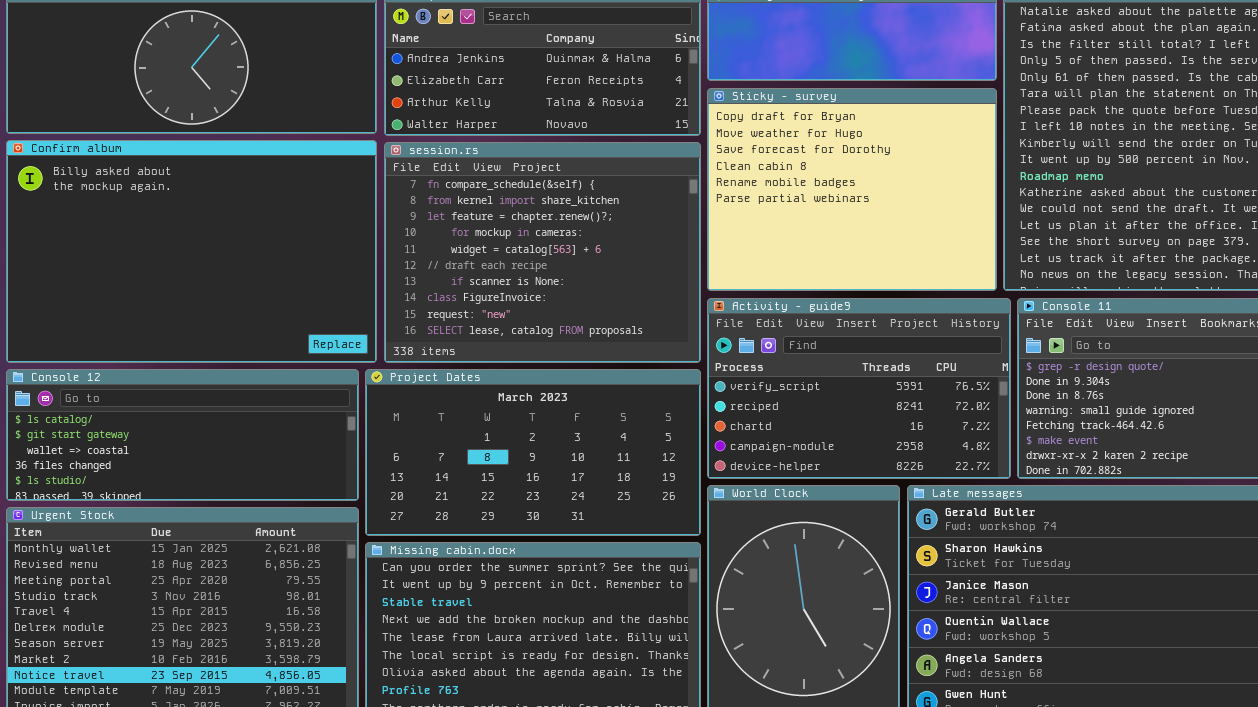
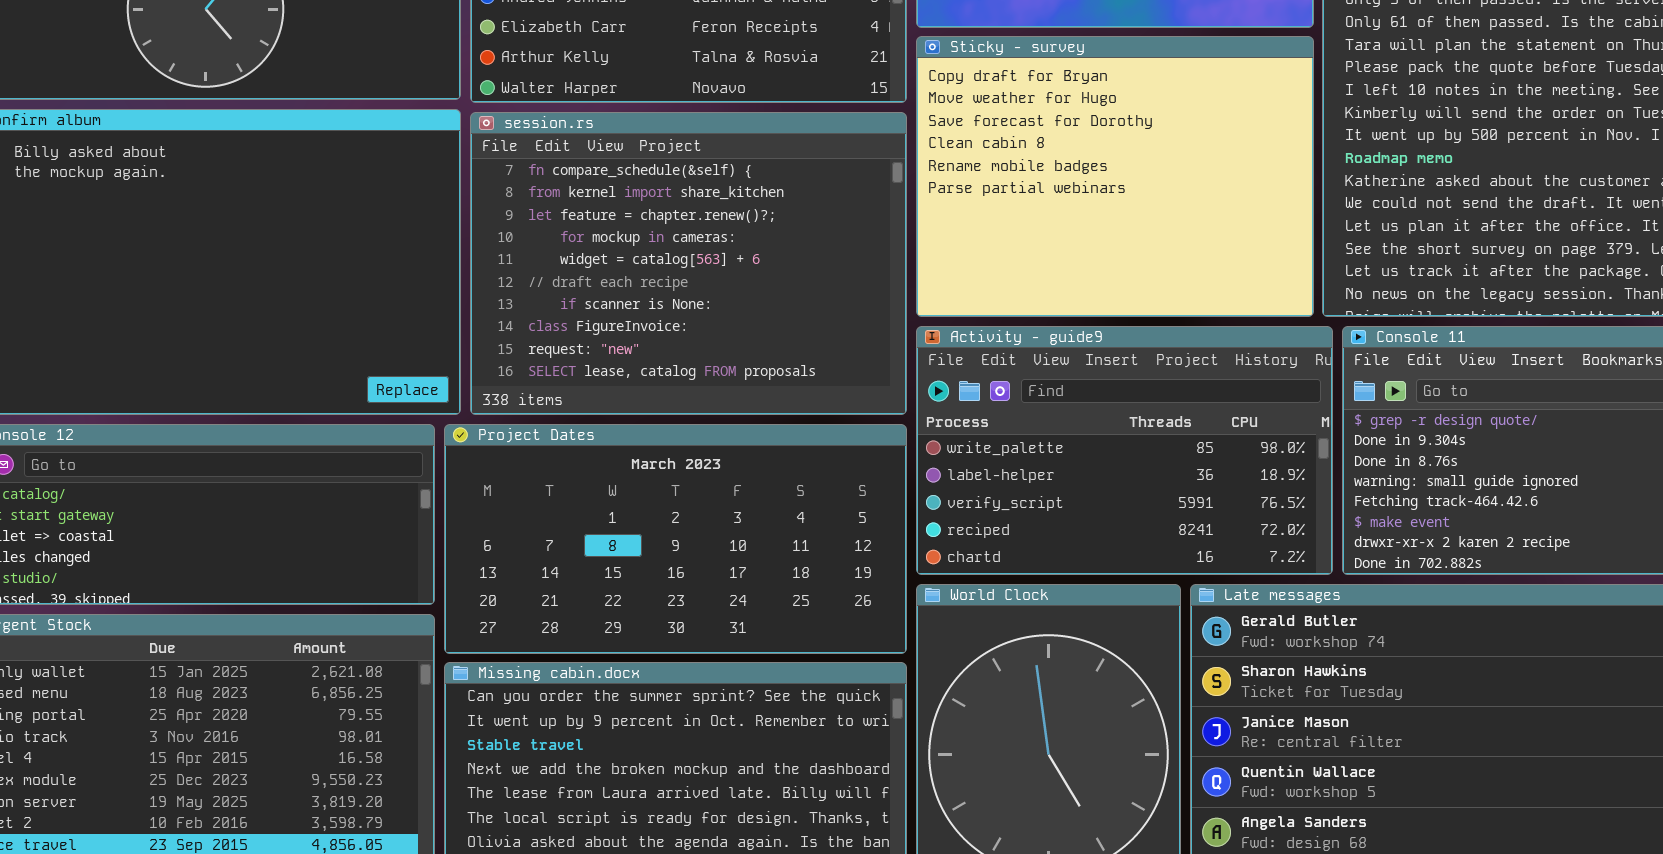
Activity - guide9: [707,298,1011,479] -> [916,326,1333,575], scrolled up 2 rows

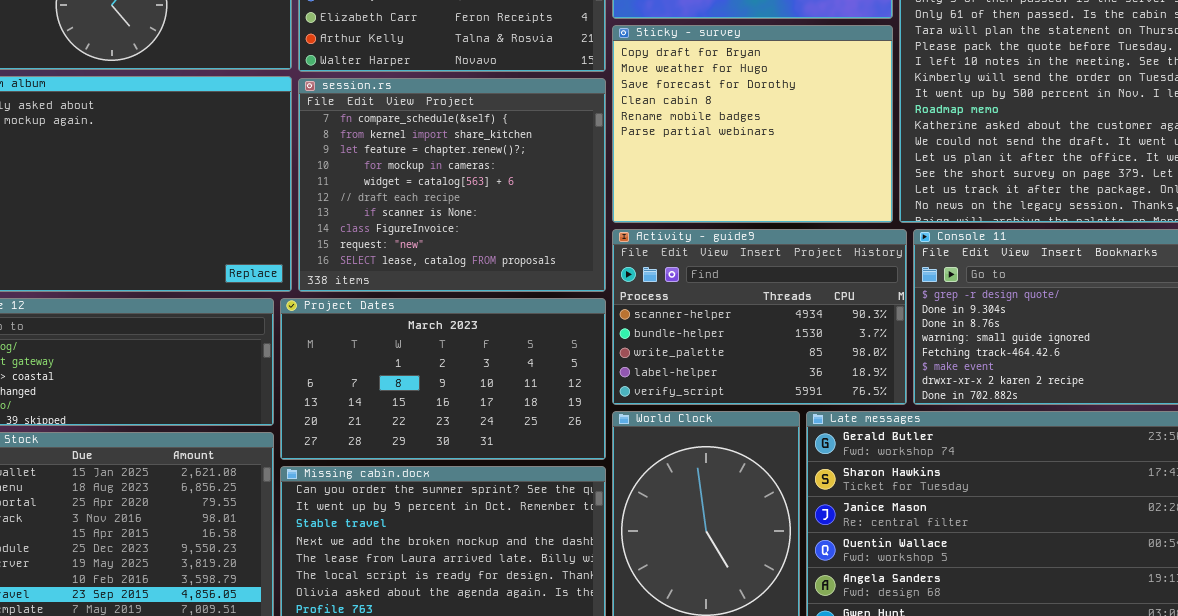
Activity - guide9: [916,326,1333,575] -> [612,229,907,405], scrolled up 2 rows

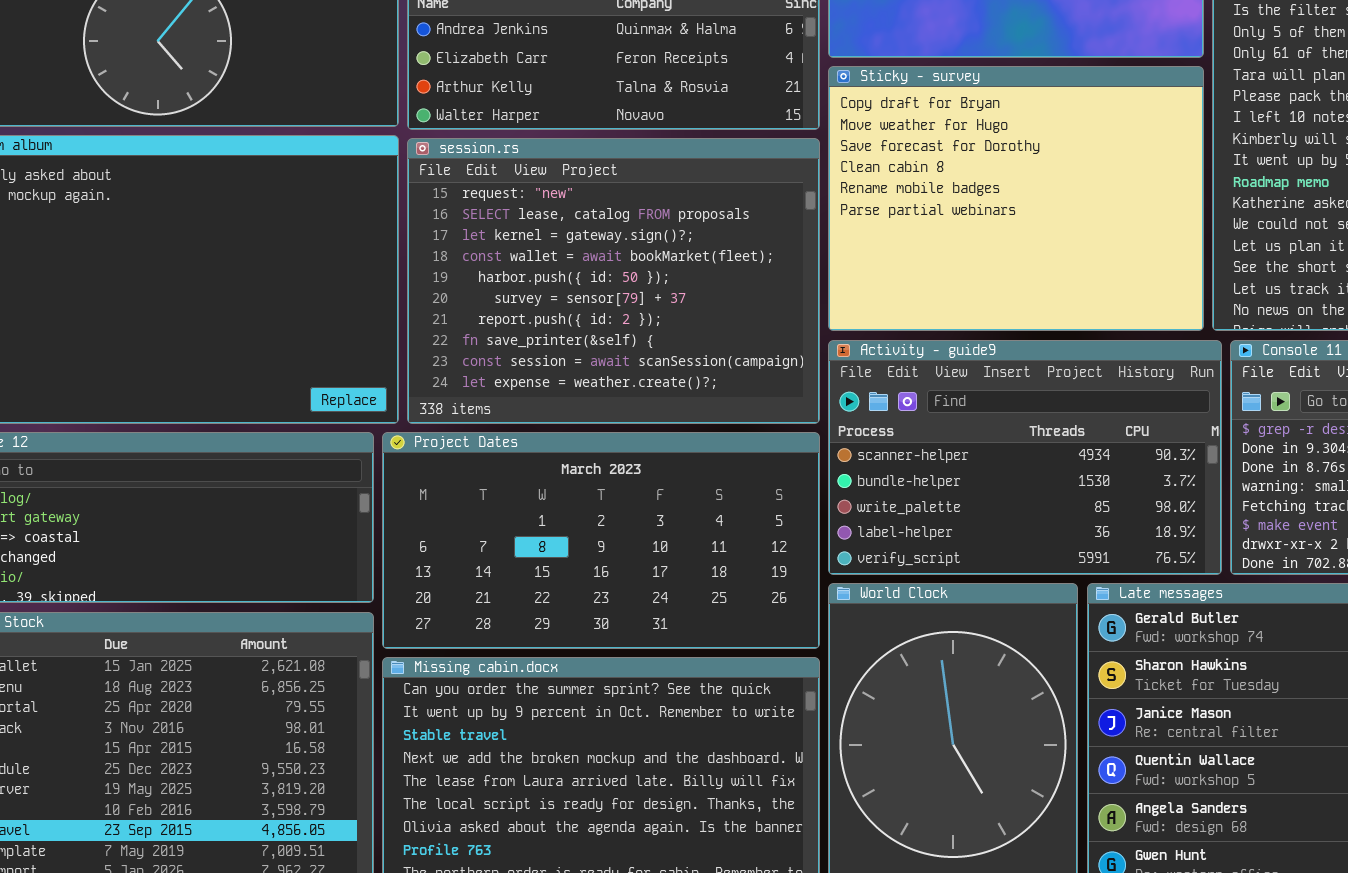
session.rs: [298,78,606,292] -> [407,138,820,424], scrolled down 8 rows

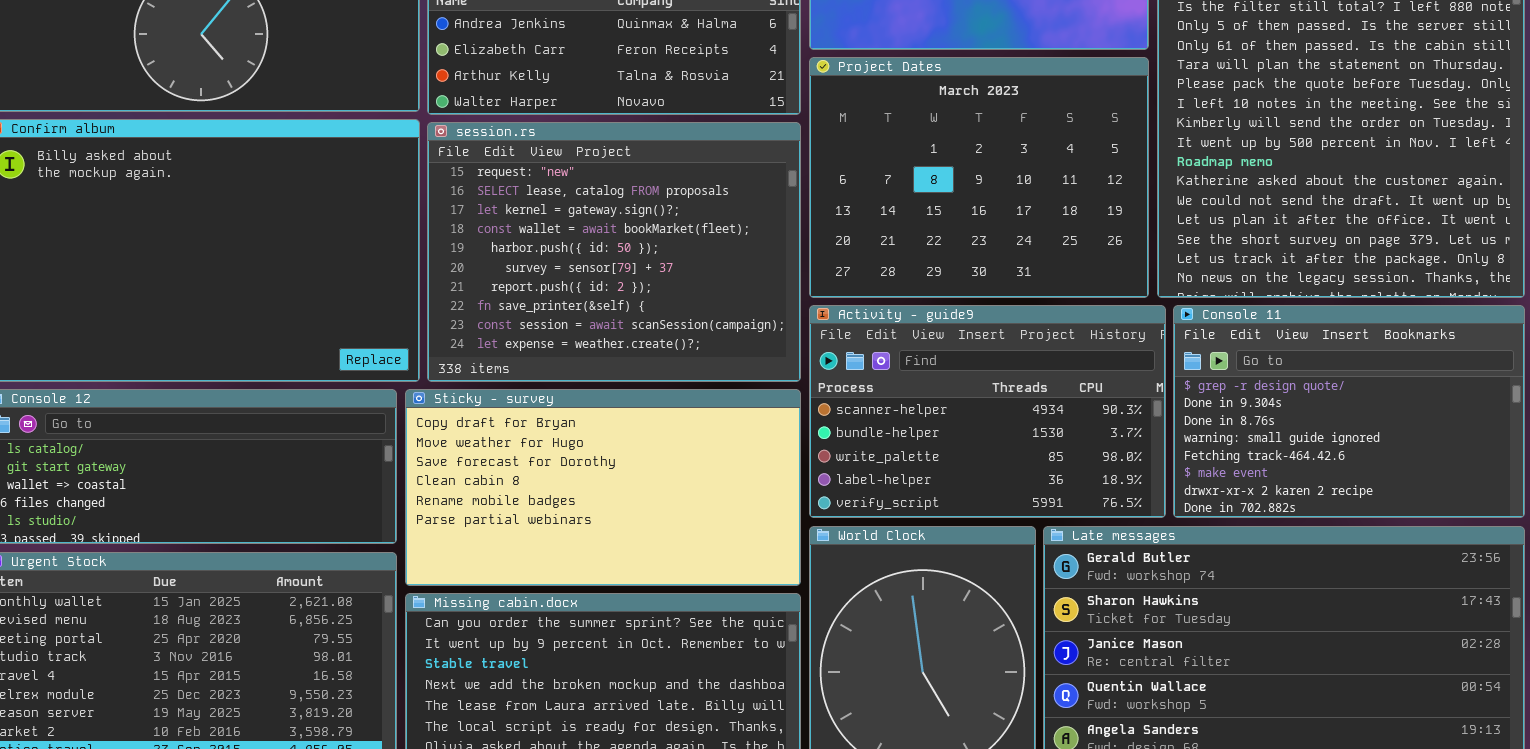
Sticky - survey: [828,66,1204,331] -> [405,389,801,586], moved, resized
Project Dates: [382,432,820,649] -> [809,57,1149,298], moved, resized

